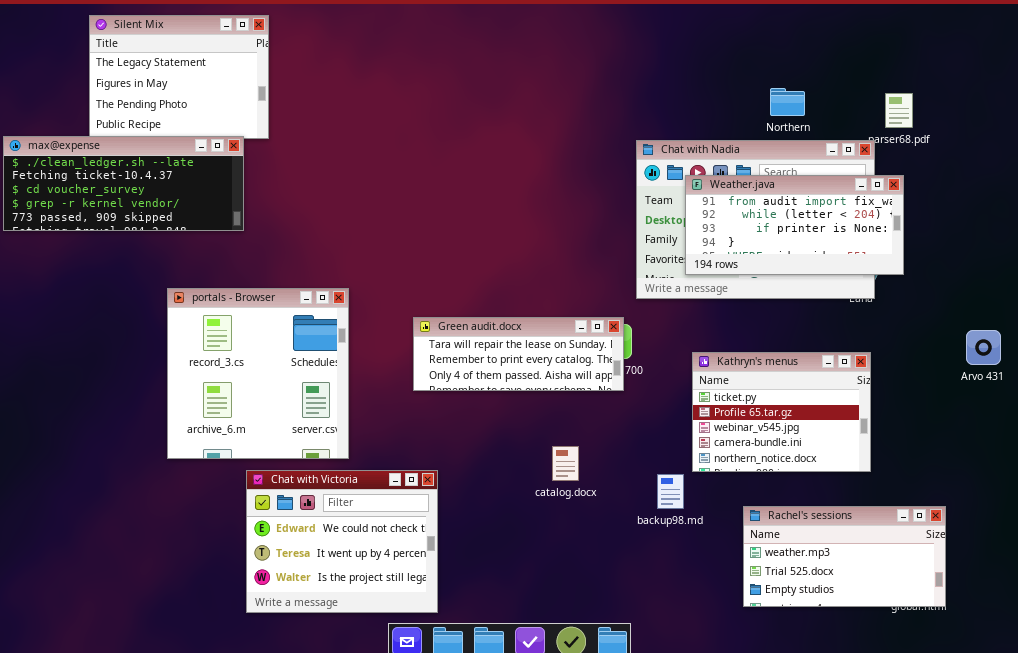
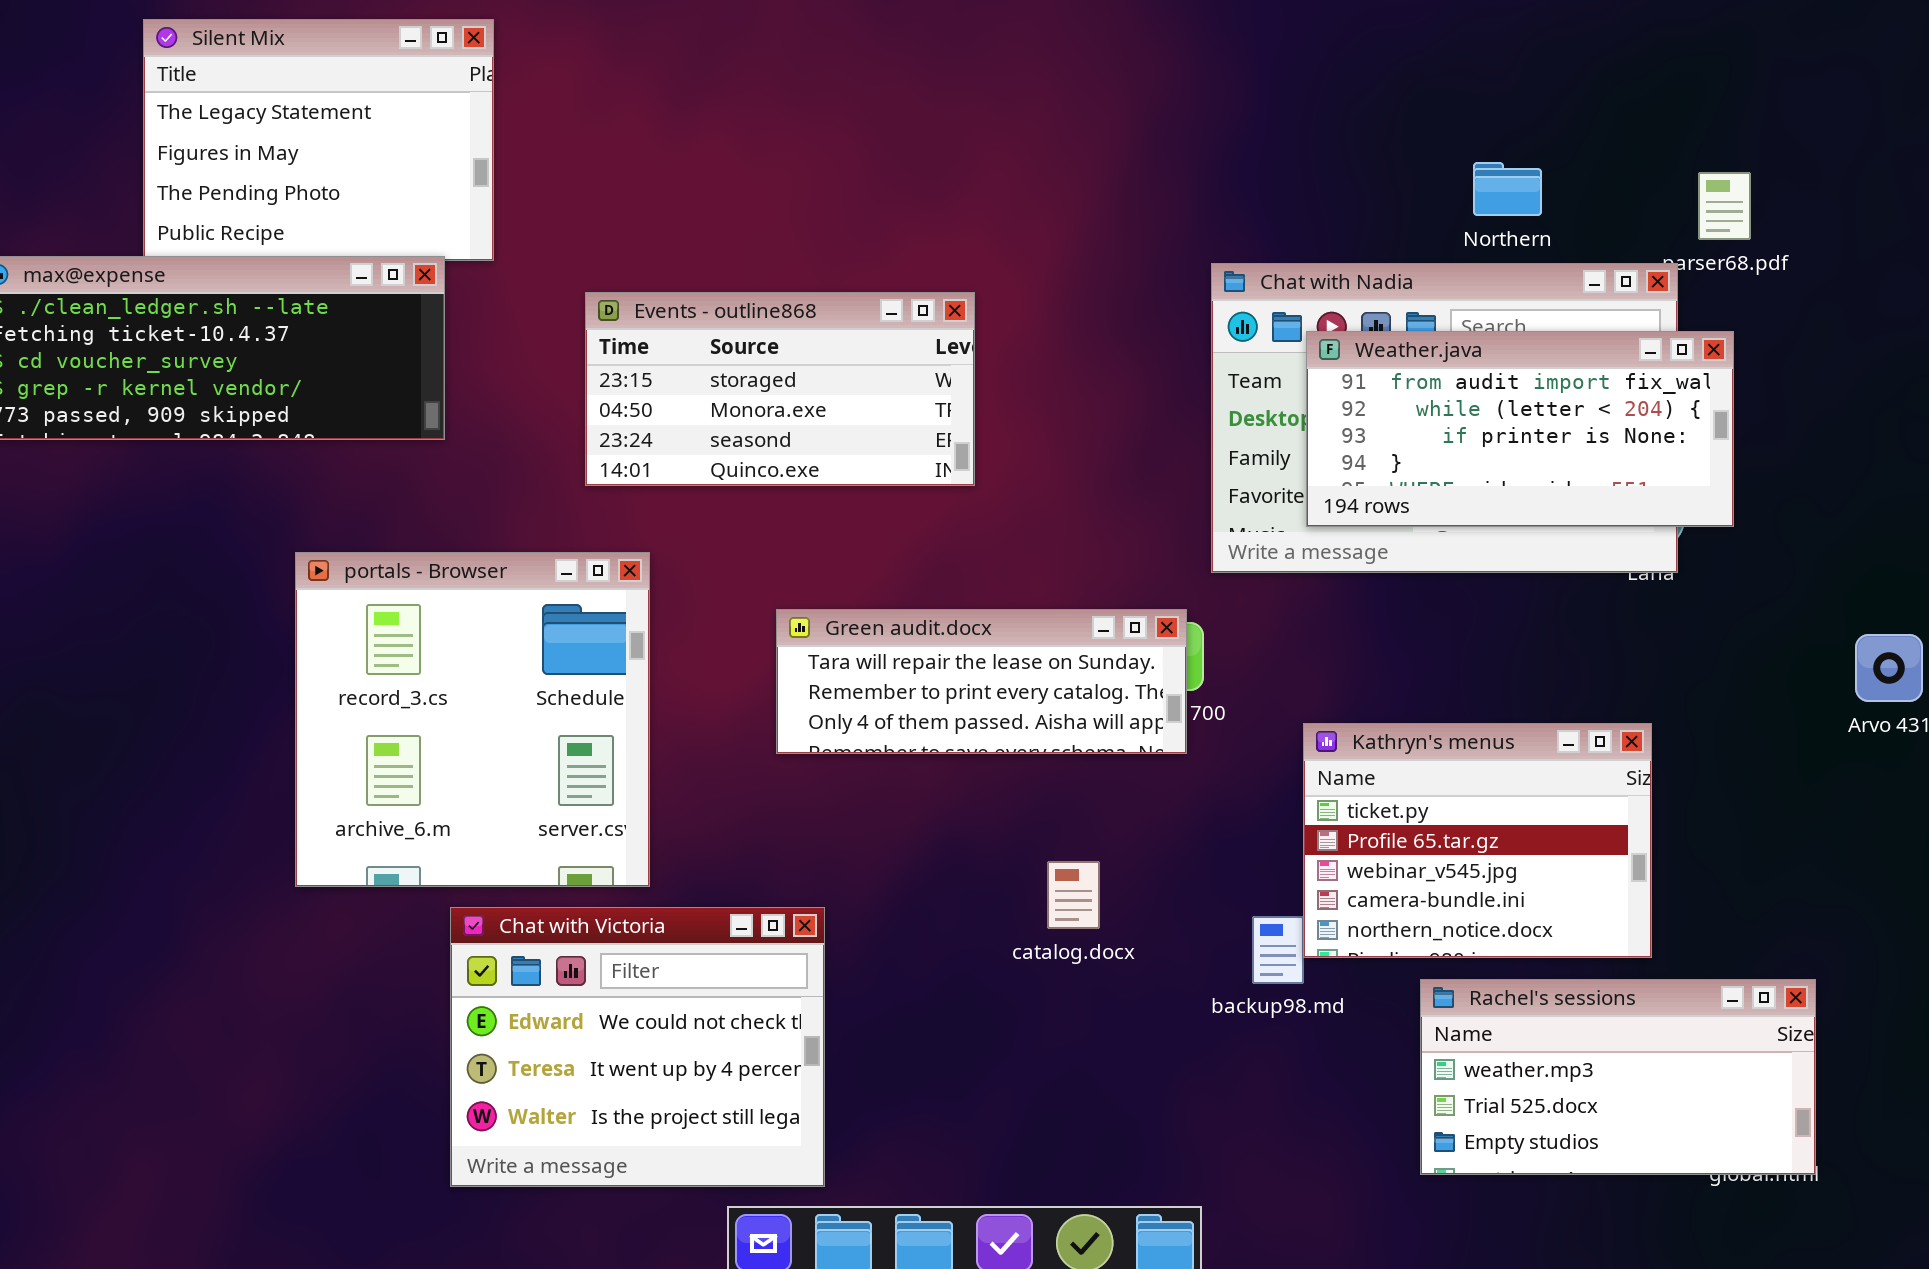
Events - outline868: none -> [585,292,975,486], opened
Kathryn's menus: [692,352,871,472] -> [1303,723,1652,958], moved

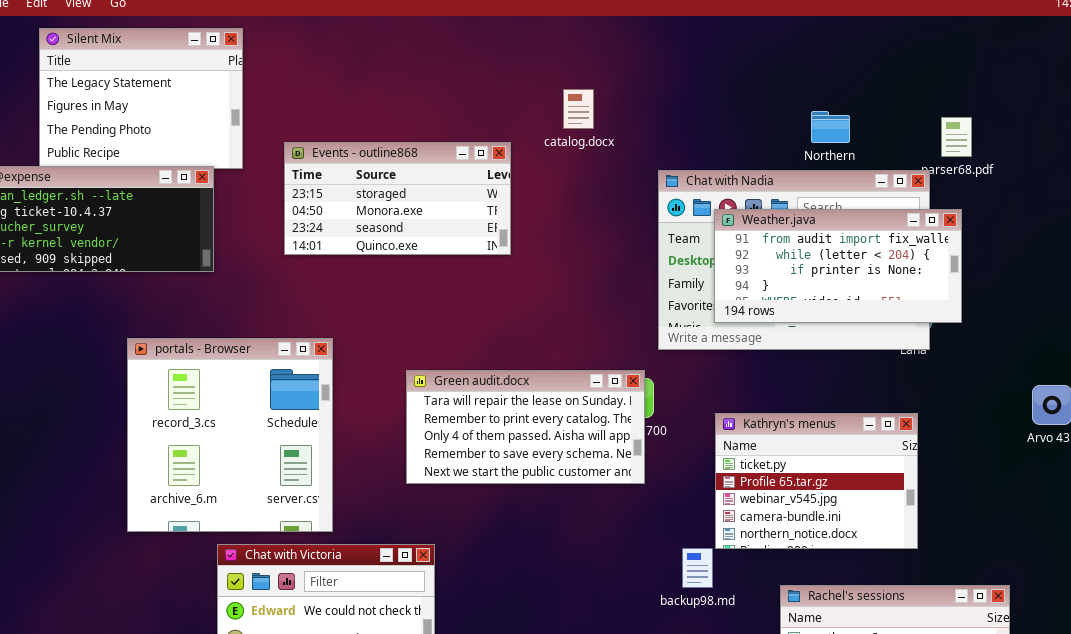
Events - outline868: [585,292,975,486] -> [284,142,511,255], moved
Green audit.docx: [776,609,1187,754] -> [406,370,645,484], resized
Kathryn's menus: [1303,723,1652,958] -> [715,413,918,549], moved
catalog.docx: [1047,861,1100,929] -> [563,89,594,129], moved

